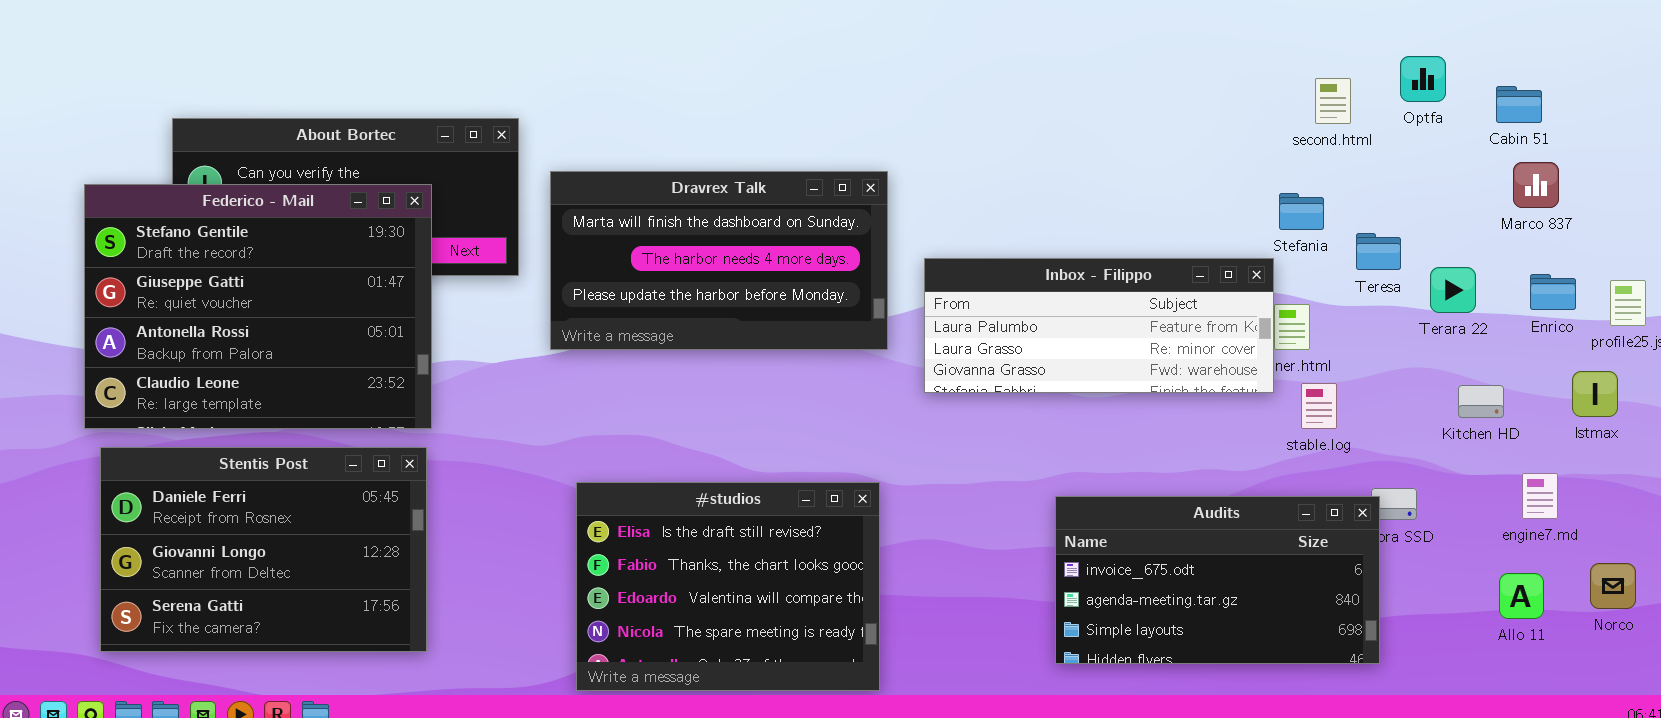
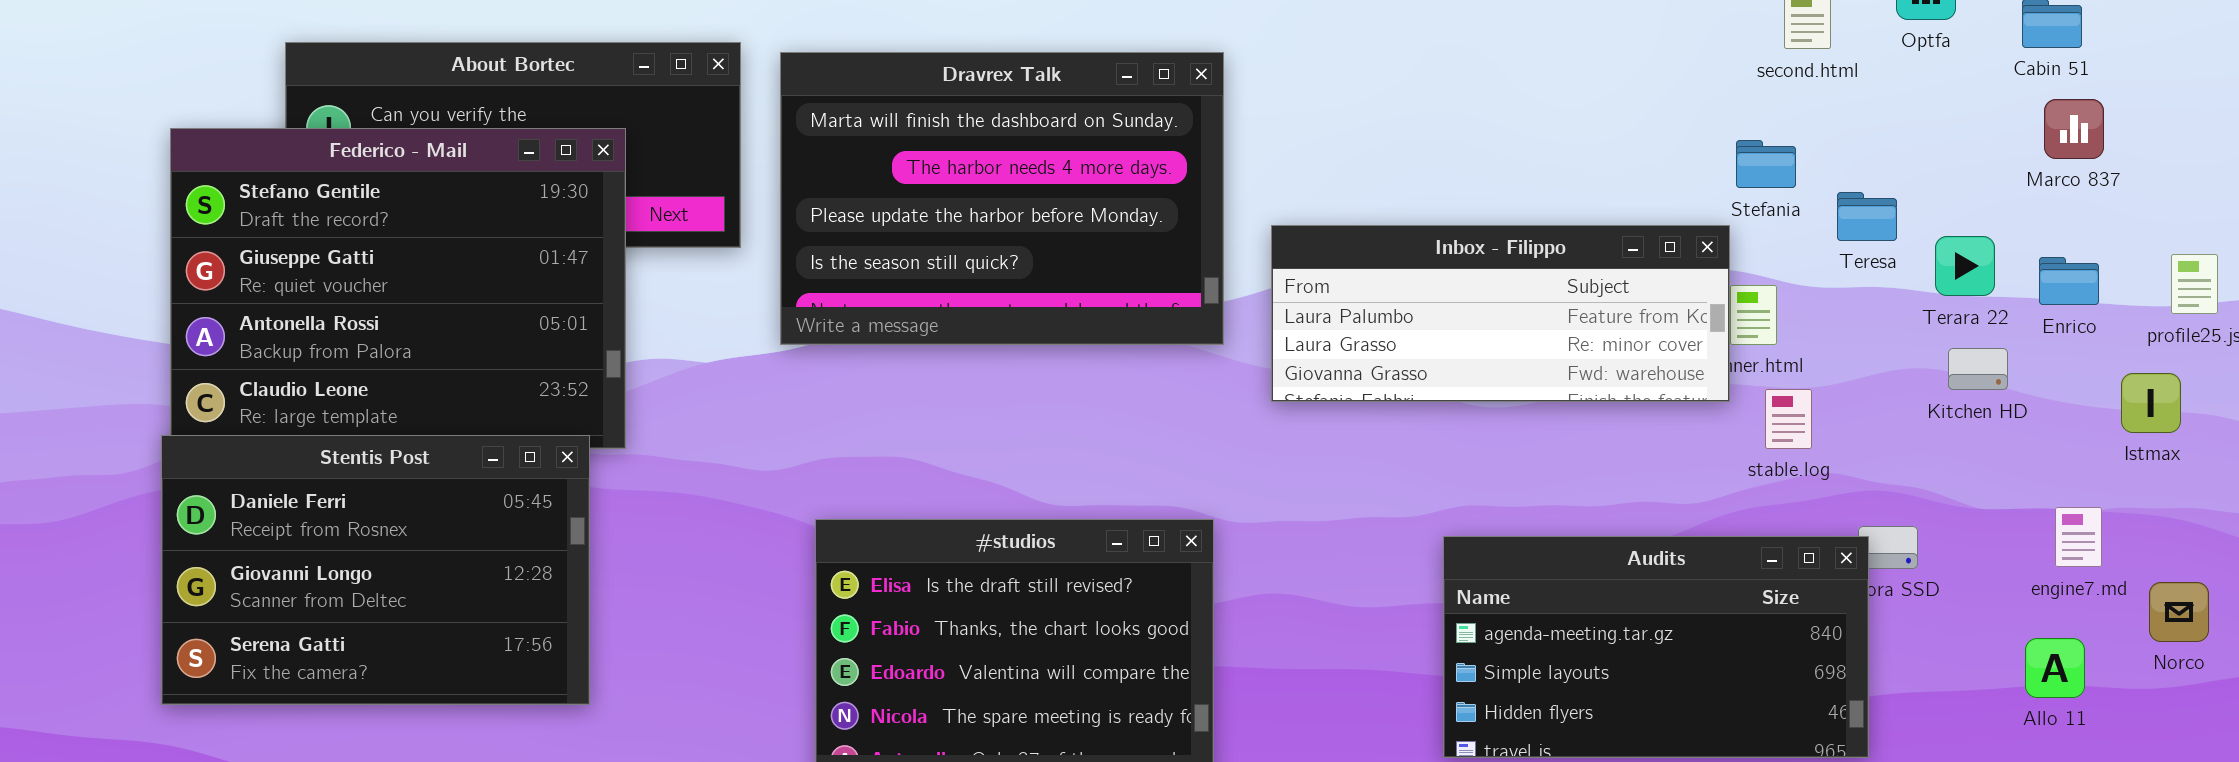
Dravrex Talk: [550,171,888,350] -> [780,52,1224,345], resized
Enrico: [1530,274,1576,310] -> [2039,257,2099,305], moved
Kitchen HD: [1458,385,1504,418] -> [1948,348,2008,390], moved
Stentis Post: [100,447,427,652] -> [161,435,590,705], moved
Audits: [1055,496,1380,664] -> [1443,536,1869,758], scrolled down 1 row
Norco: [1590,563,1636,609] -> [2149,582,2209,642], moved

